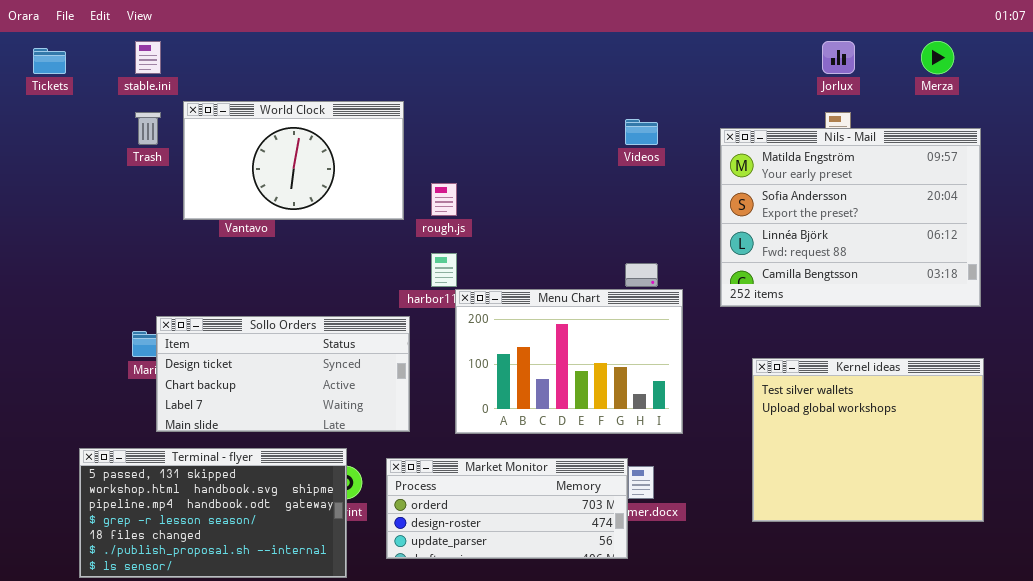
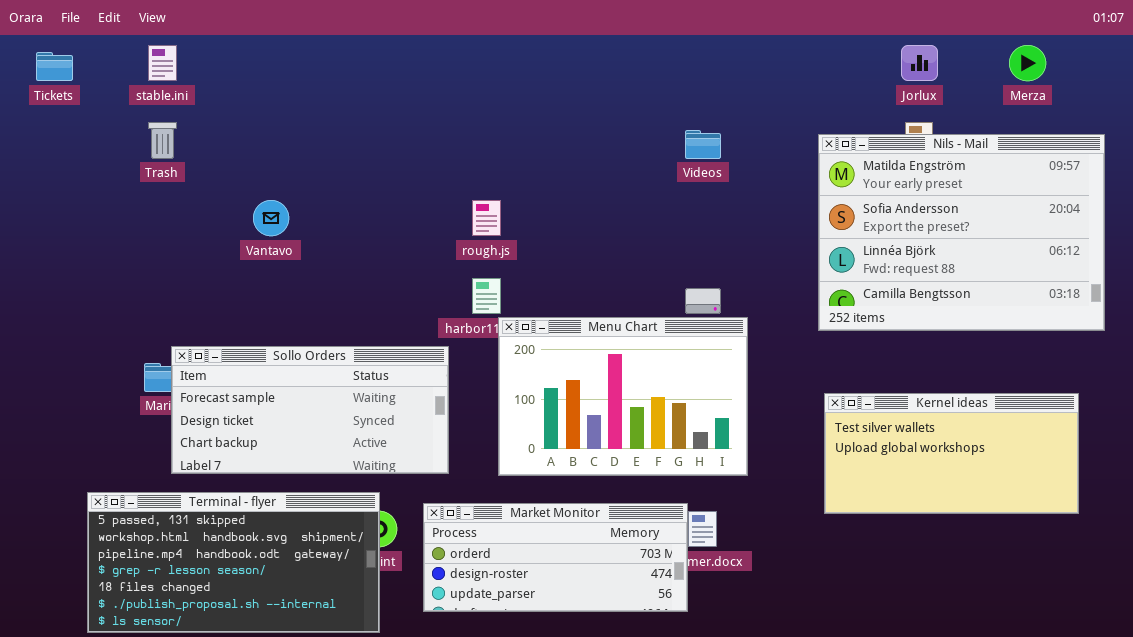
World Clock: [183,101,404,220] -> none, closed
Nils - Mail: [720,128,981,307] -> [818,134,1105,331], moved
Sollo Orders: [156,316,410,432] -> [171,346,449,474], scrolled up 1 row
Kernel ideas: [752,358,984,522] -> [824,393,1079,514], resized

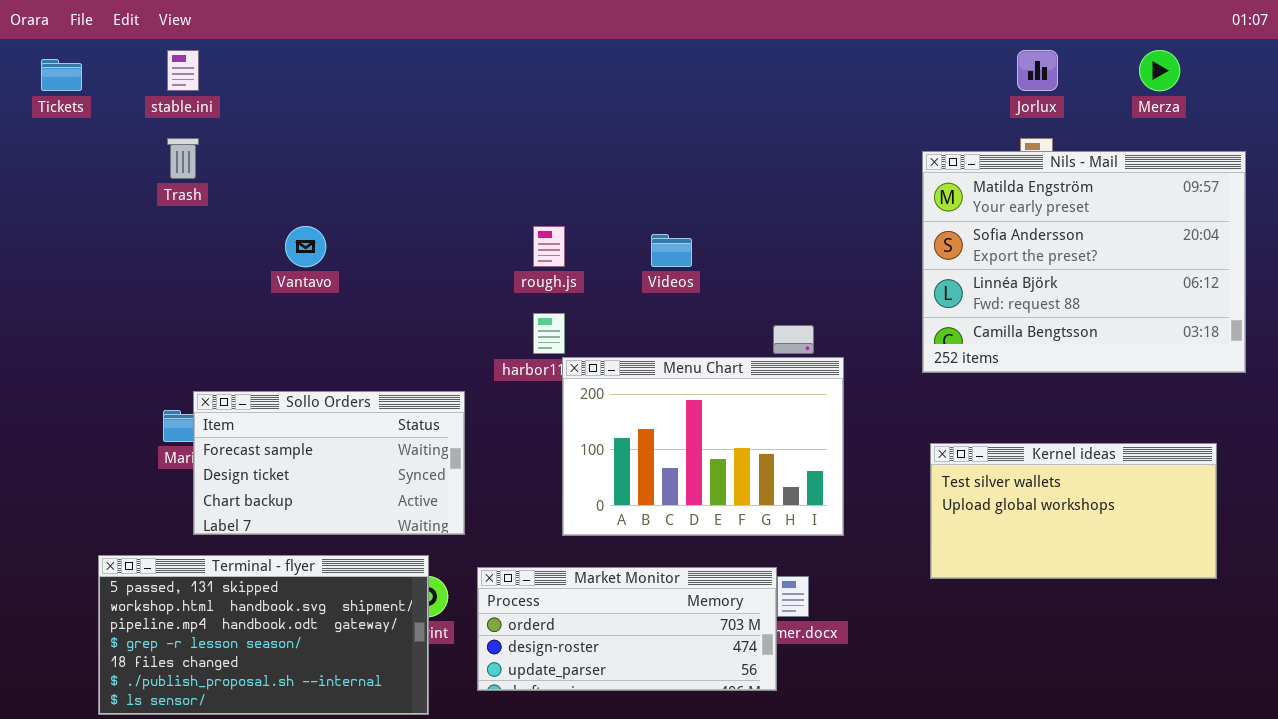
Videos: [685,130,721,159] -> [651,234,692,267], moved
Sollo Orders: [171,346,449,474] -> [193,391,465,535], resized

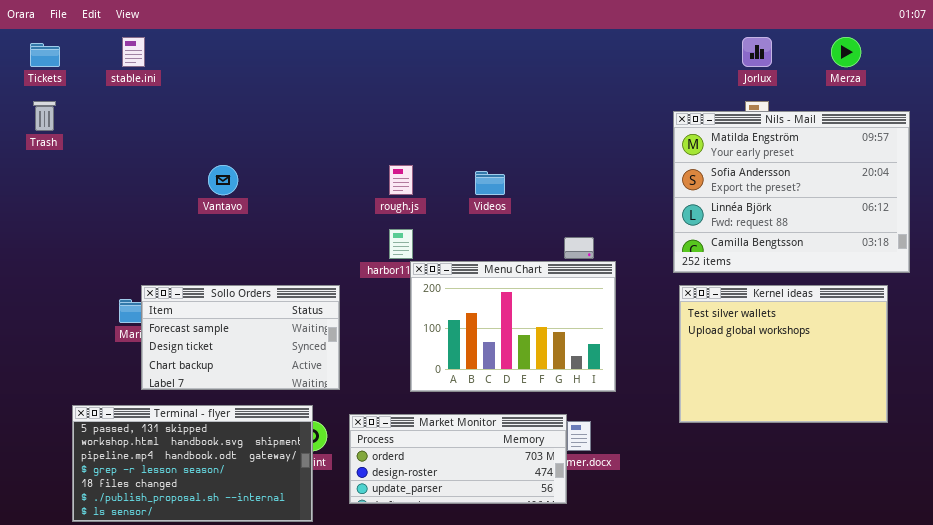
Trash: [167,138,199,179] -> [33,101,56,131], moved
Kernel ideas: [930,443,1217,579] -> [679,285,888,423], resized

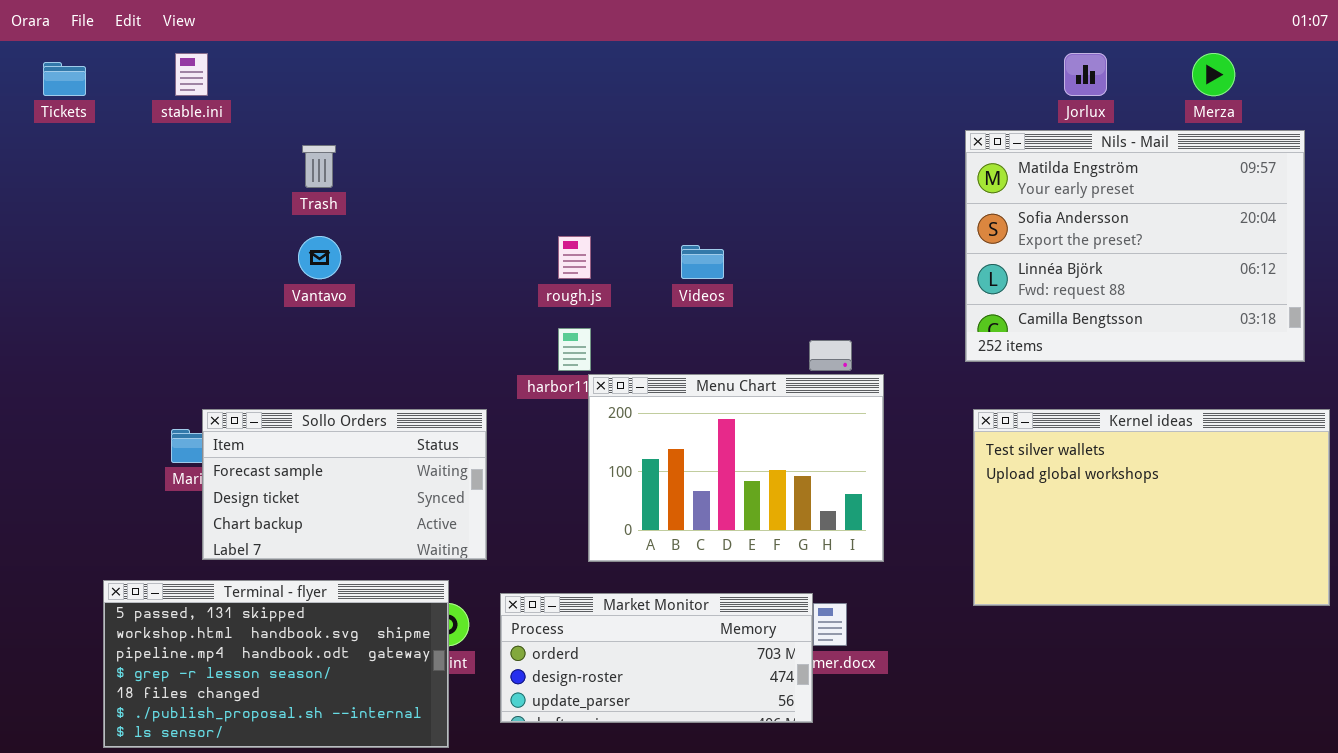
Trash: [33,101,56,131] -> [302,145,336,188], moved
Nils - Mail: [673,111,910,273] -> [965,130,1305,362], moved
Kernel ideas: [679,285,888,423] -> [973,409,1330,606], resized

